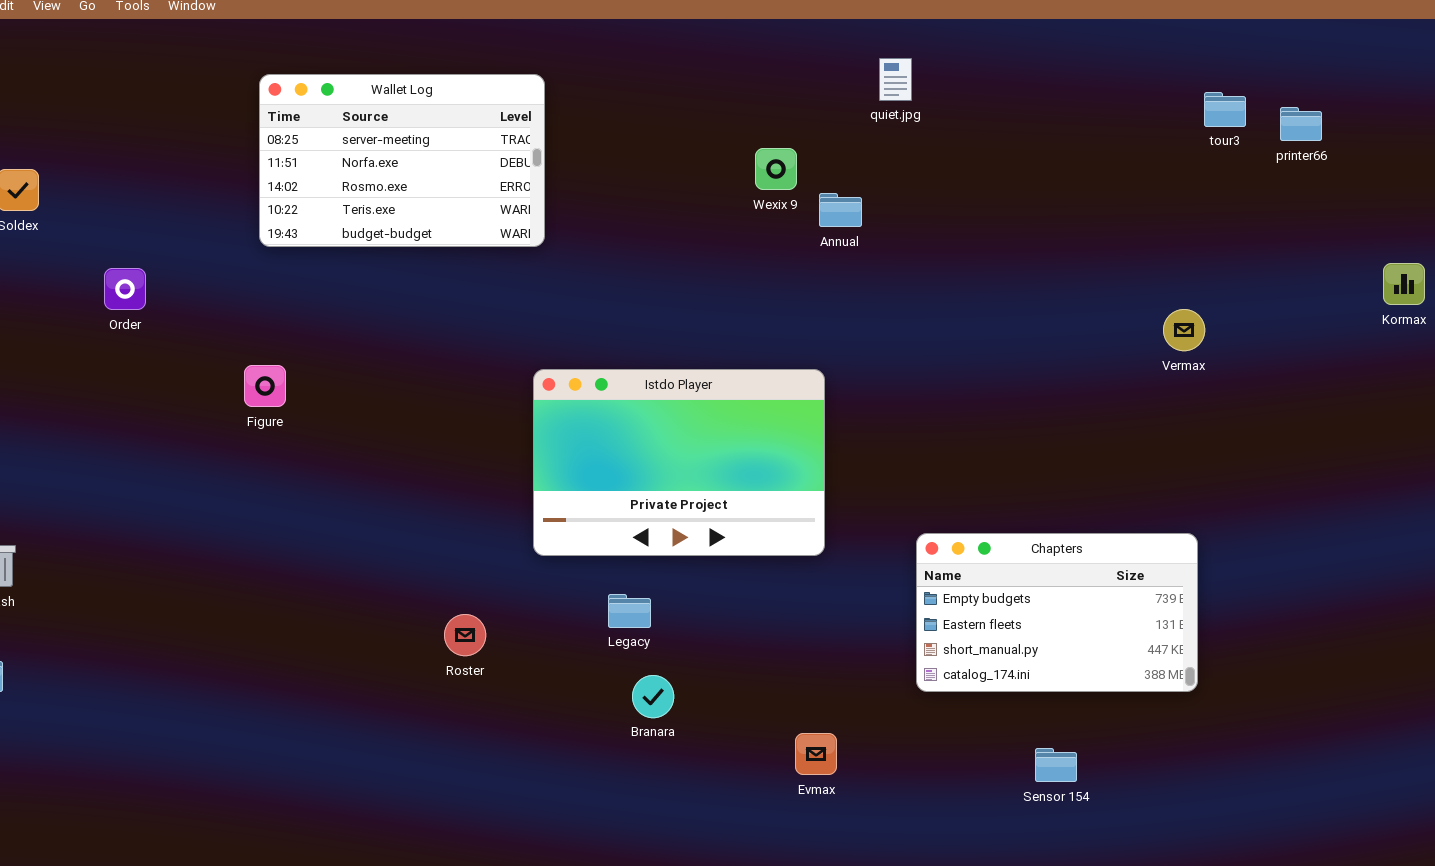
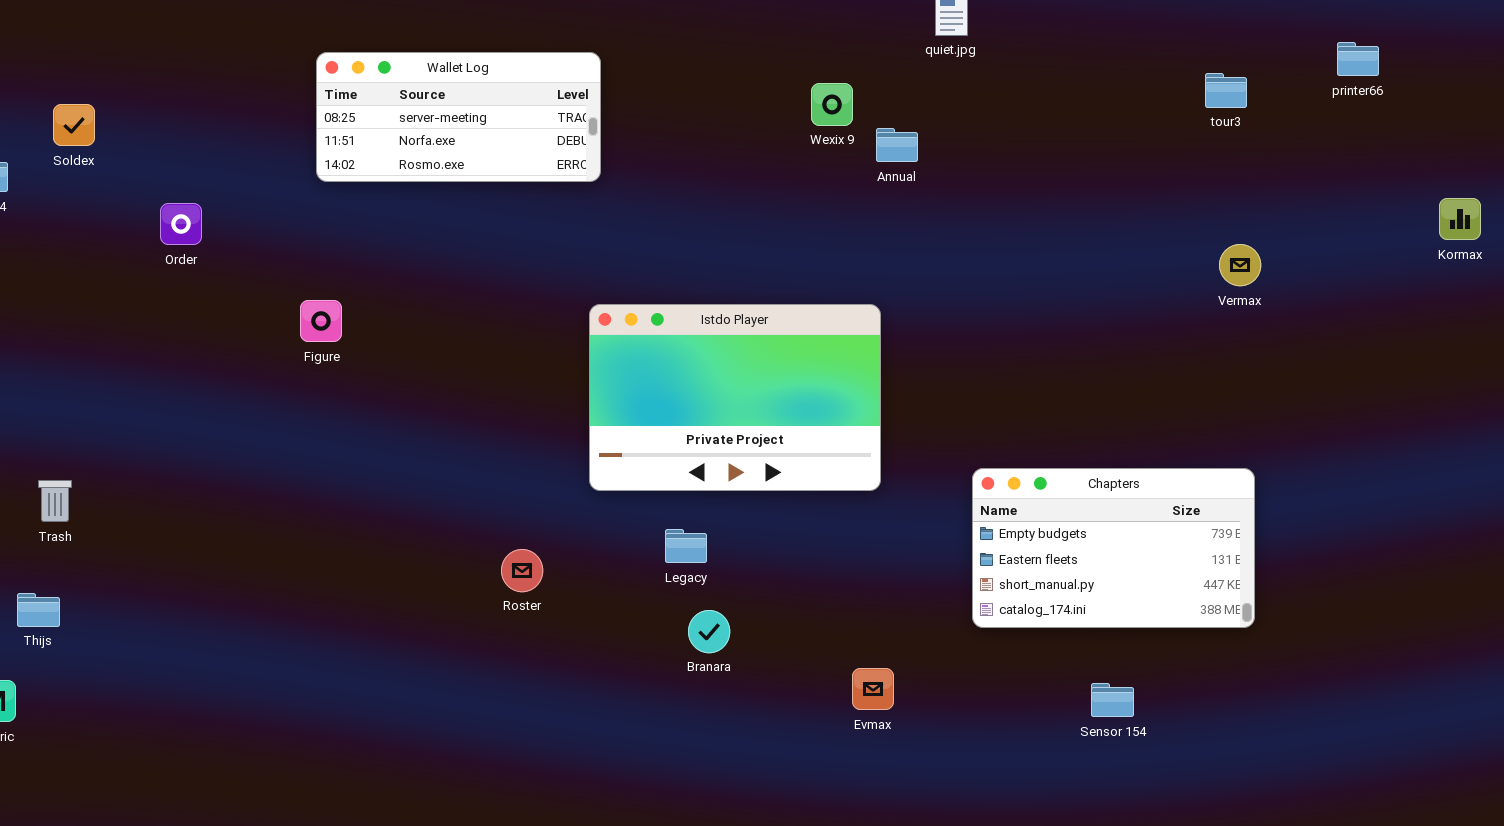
Wallet Log: [259,74,545,247] -> [316,52,601,182], resized
tour3: [1204,92,1246,127] -> [1205,73,1247,108], moved

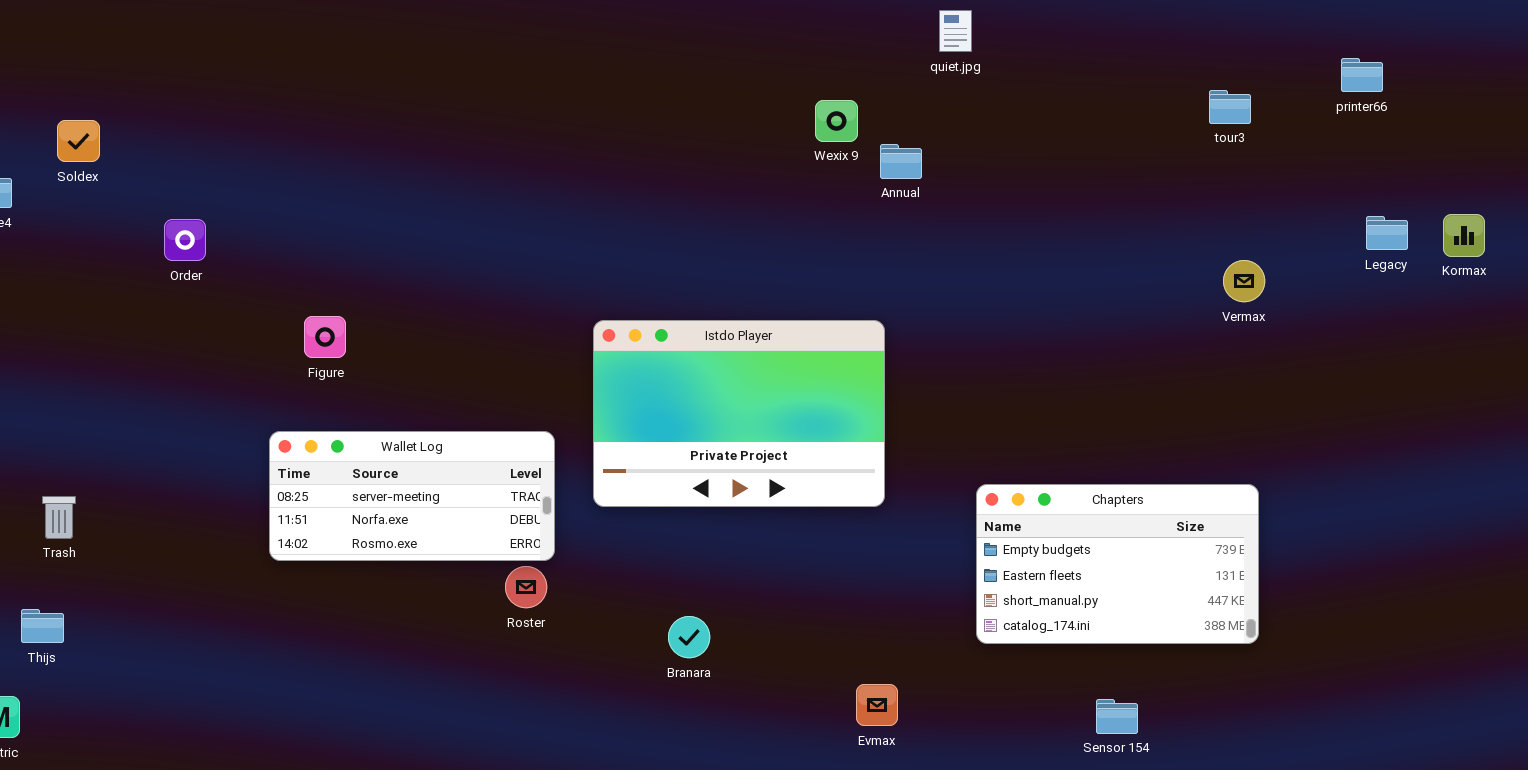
Wallet Log: [316,52,601,182] -> [269,431,555,561], moved
Legacy: [665,529,707,563] -> [1366,216,1408,250], moved
Branara: [688,610,730,653] -> [668,616,710,658], moved

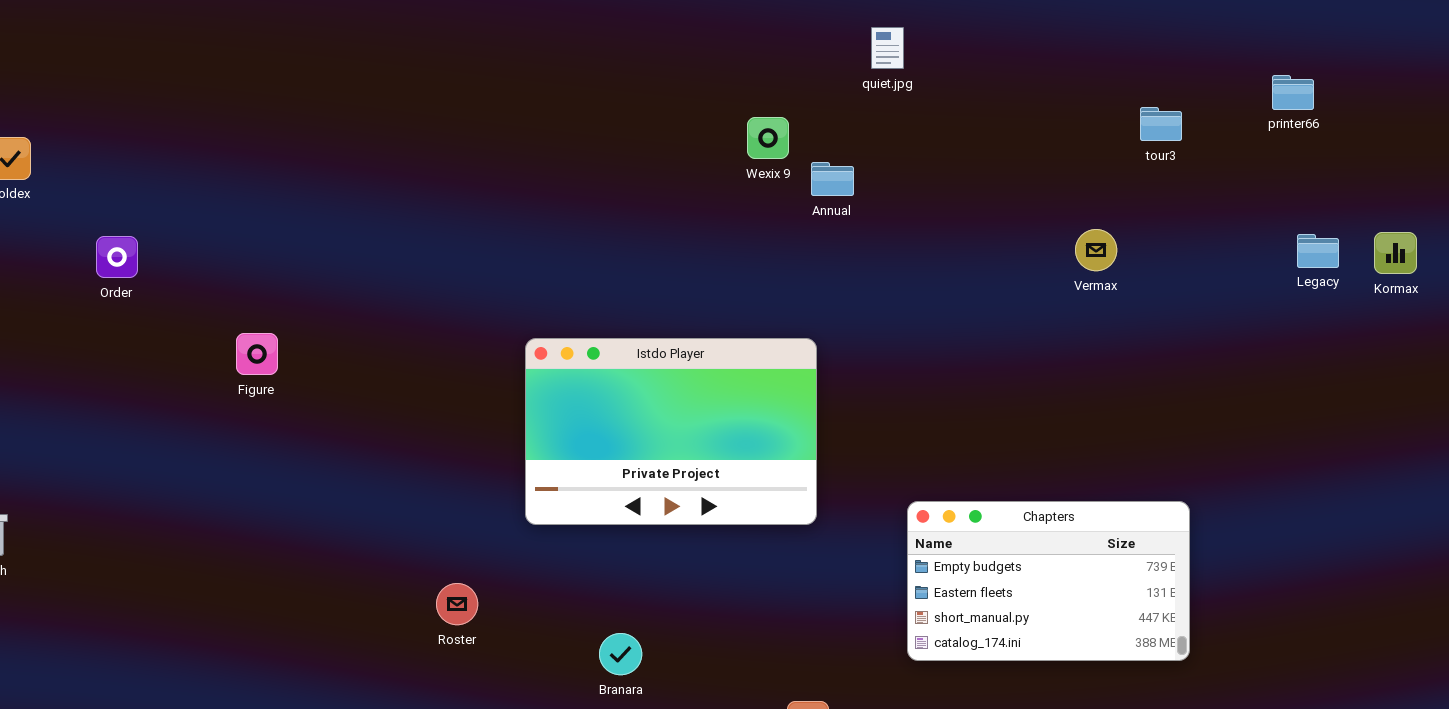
Vermax: [1223,260,1265,302] -> [1075,229,1117,271], moved
Wallet Log: [269,431,555,561] -> none, closed

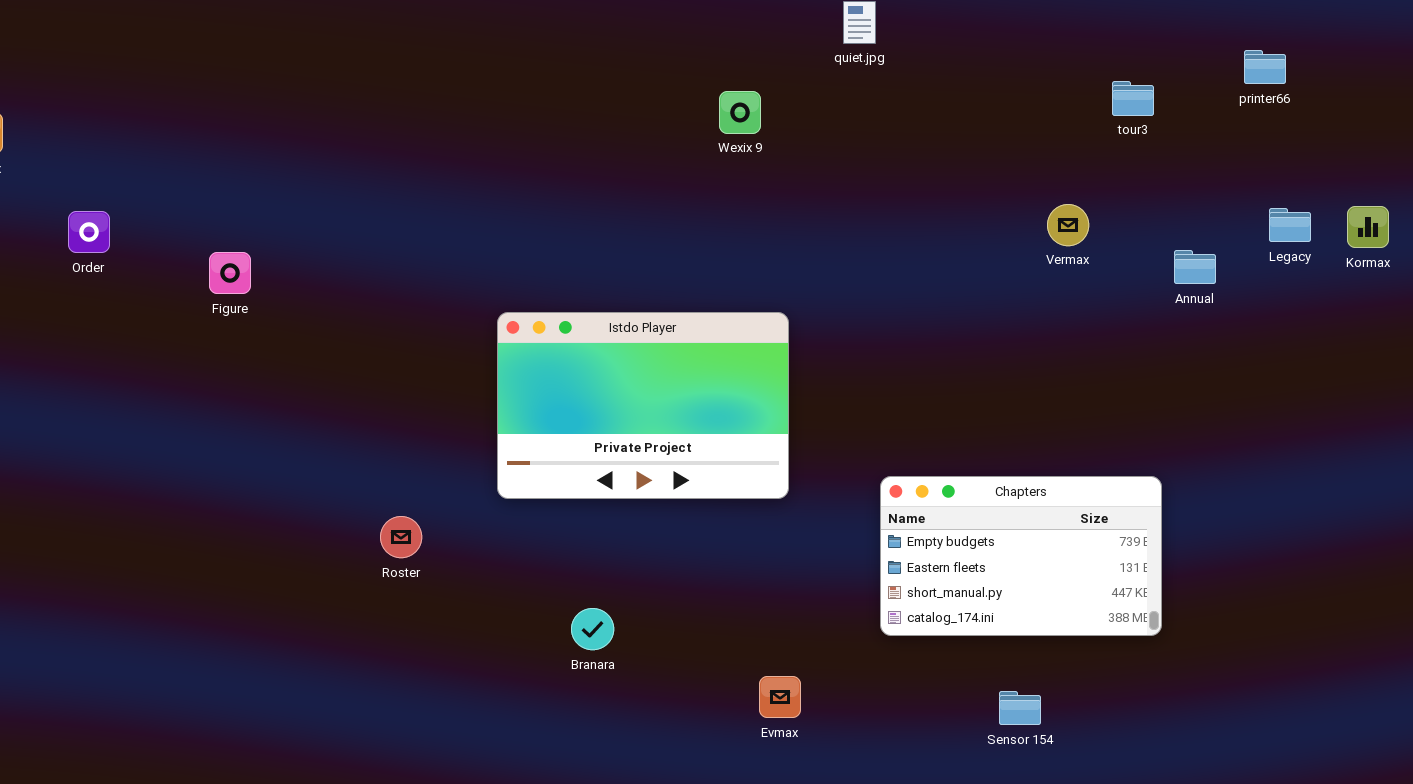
Annual: [811,162,854,196] -> [1174,250,1216,284], moved
Figure: [236,333,278,375] -> [209,252,251,294], moved
Roster: [436,583,478,625] -> [380,516,422,558], moved

